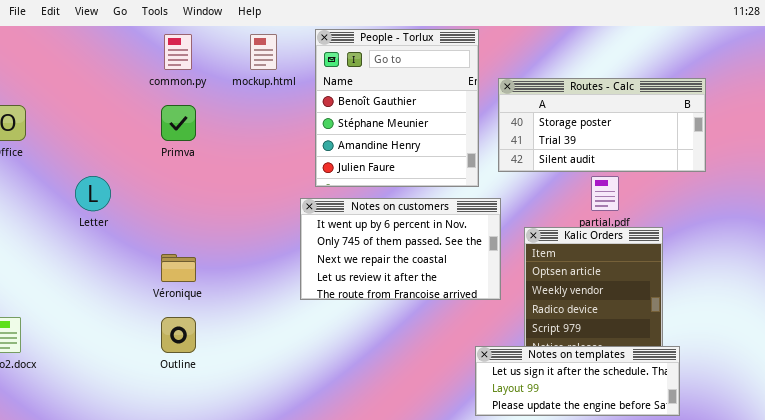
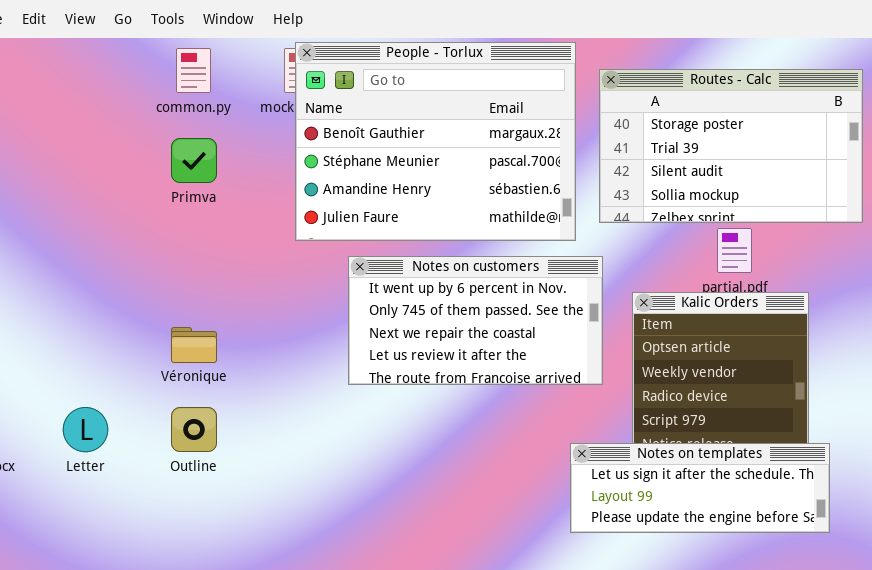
People - Torlux: [315,29,479,187] -> [295,42,576,241], resized
Routes - Calc: [498,78,706,172] -> [599,69,863,223], resized
Letter: [75,176,111,211] -> [63,407,108,452], moved

